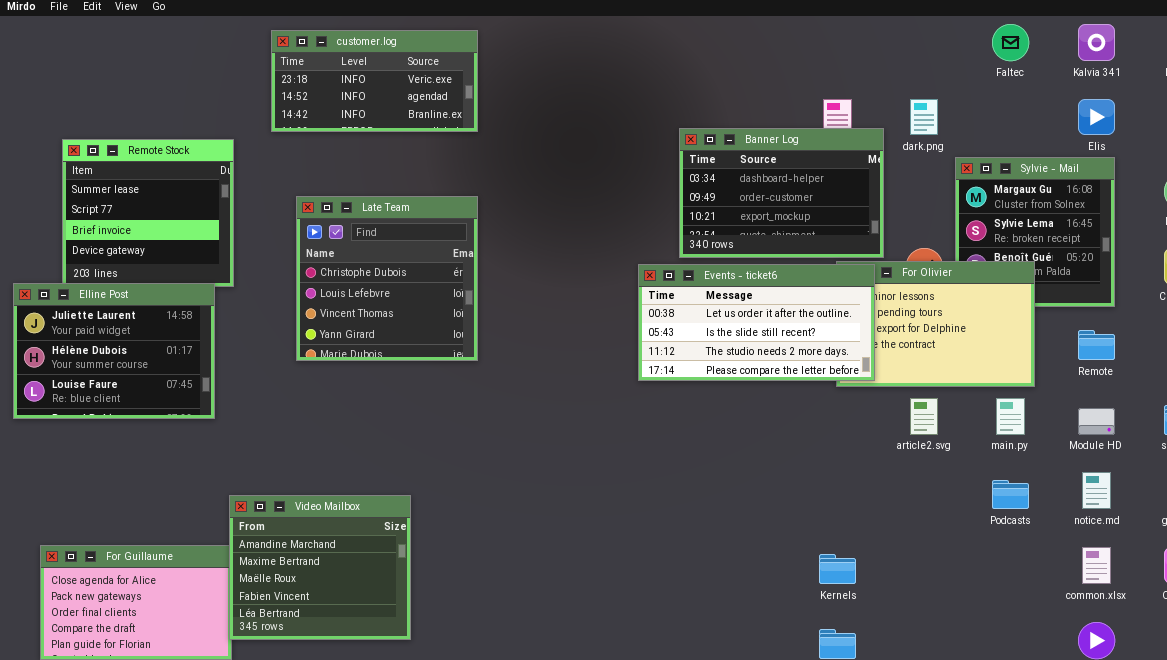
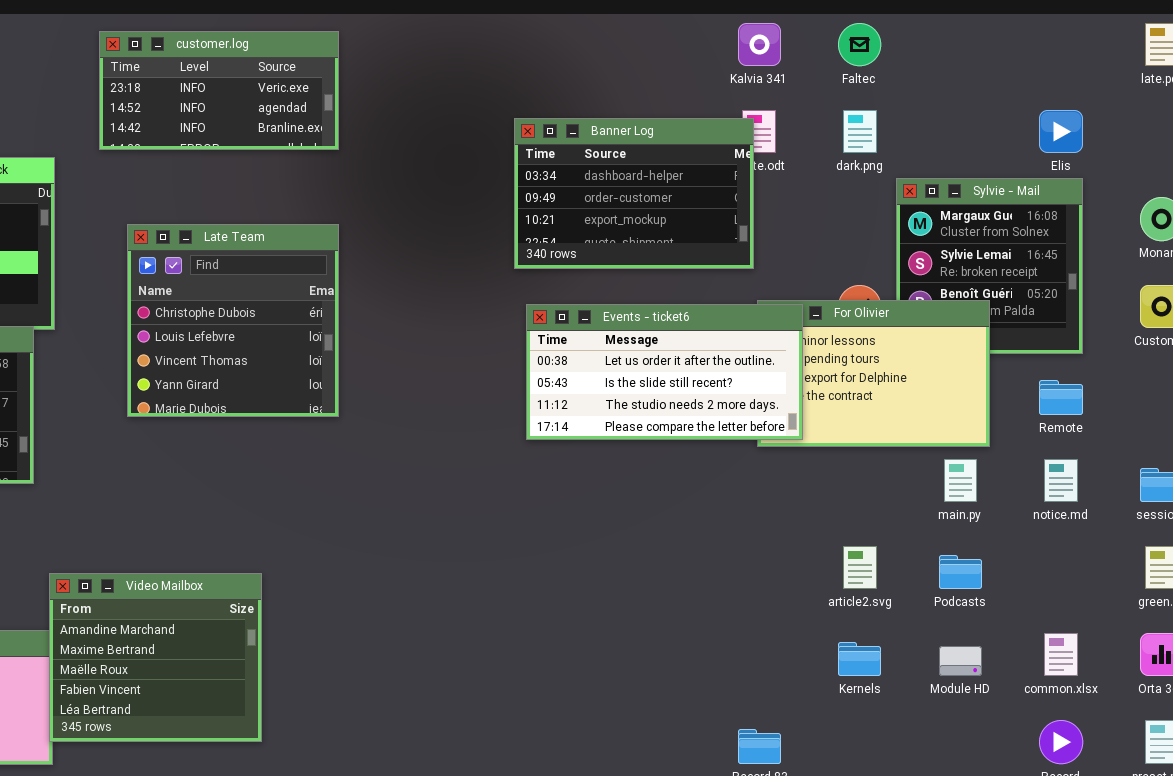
Faltec: [992,24,1029,61] -> [838,23,881,66], moved
Kalvia 341: [1078,24,1115,61] -> [738,23,781,66], moved
Banner Log: [679,128,884,258] -> [514,118,754,269], moved
article2.svg: [910,398,938,435] -> [843,546,877,589], moved
Module HD: [1078,408,1115,435] -> [939,646,982,676], moved
notice.md: [1082,472,1111,509] -> [1044,459,1078,502], moved
Kernels: [819,554,856,584] -> [838,642,881,676], moved

